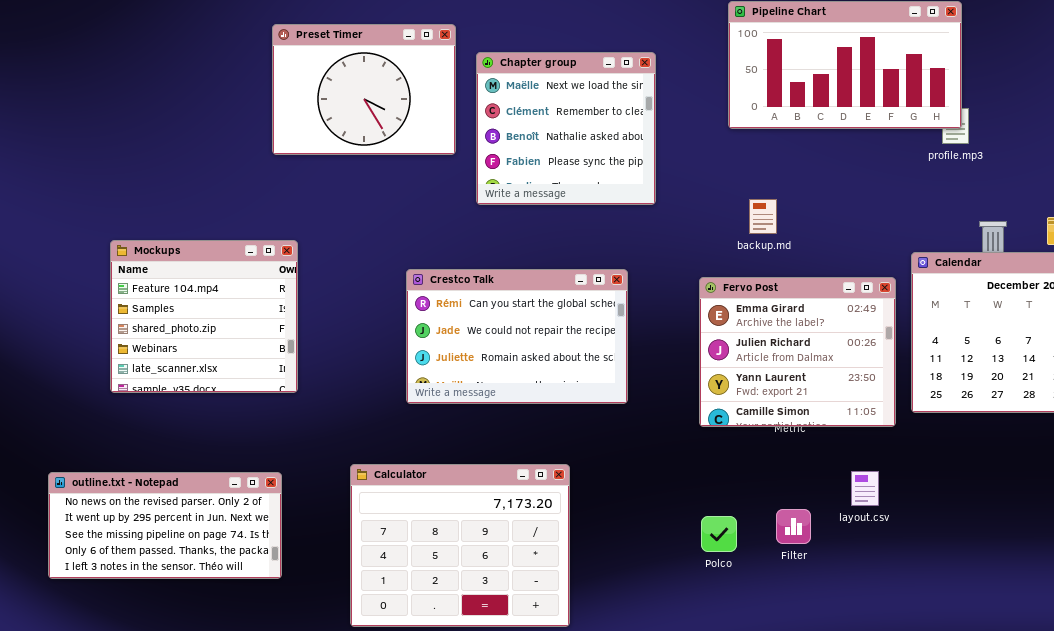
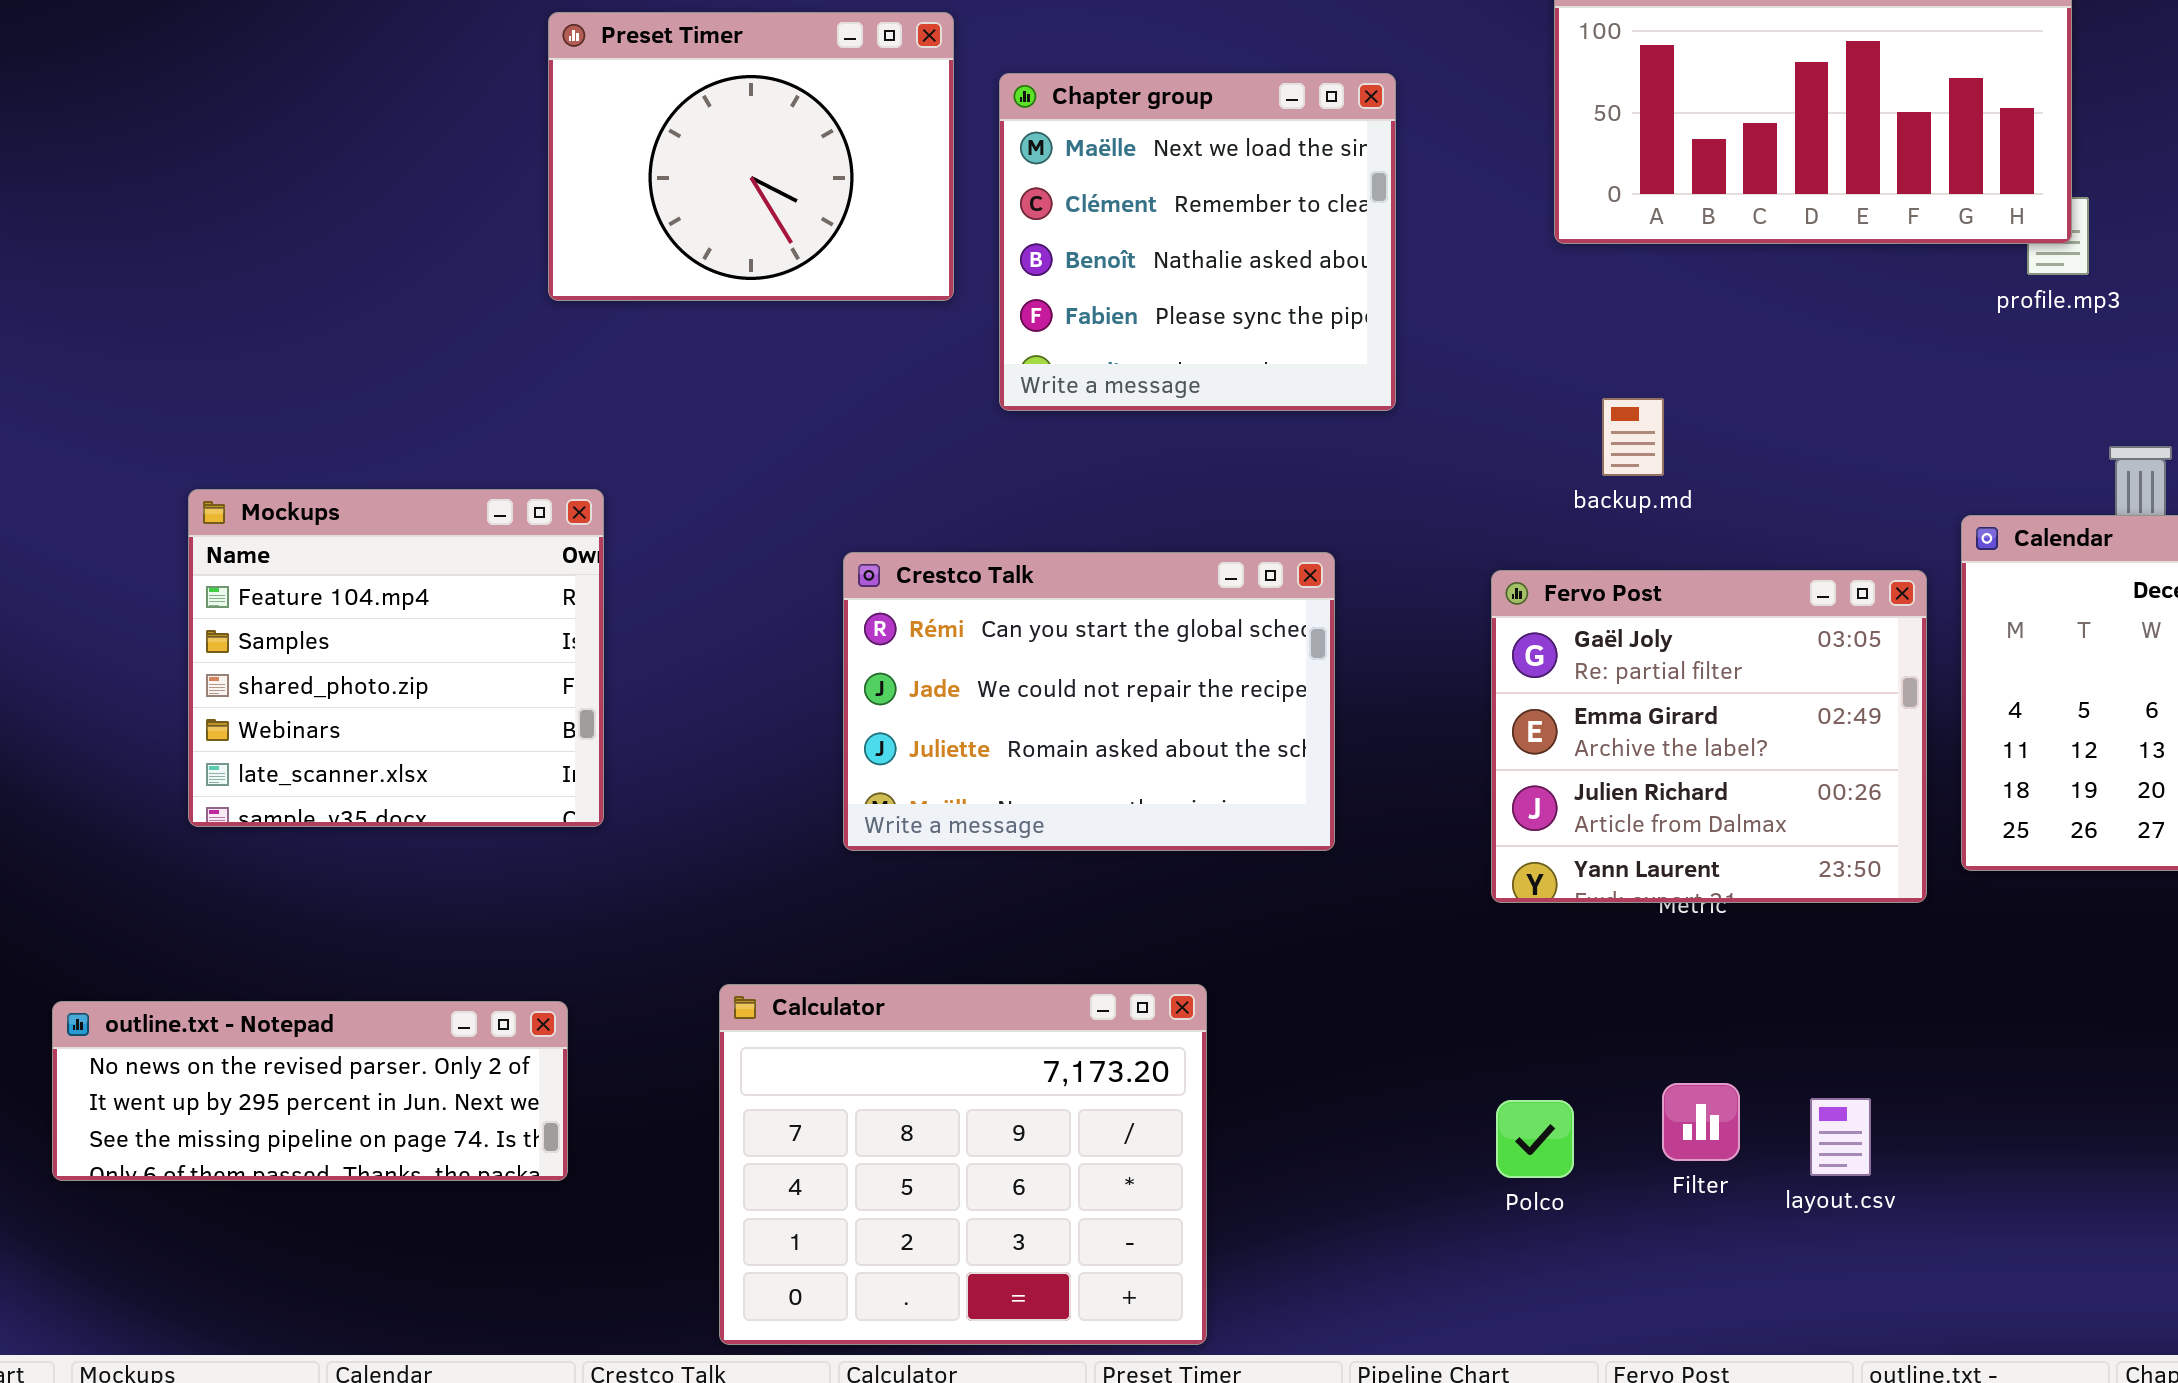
Fervo Post: [699,277,896,427] -> [1491,570,1927,903], scrolled up 1 row
layout.csv: [851,471,879,506] -> [1810,1098,1871,1176], moved
outline.txt - Notepad: [48,472,282,579] -> [52,1001,568,1181], resized

